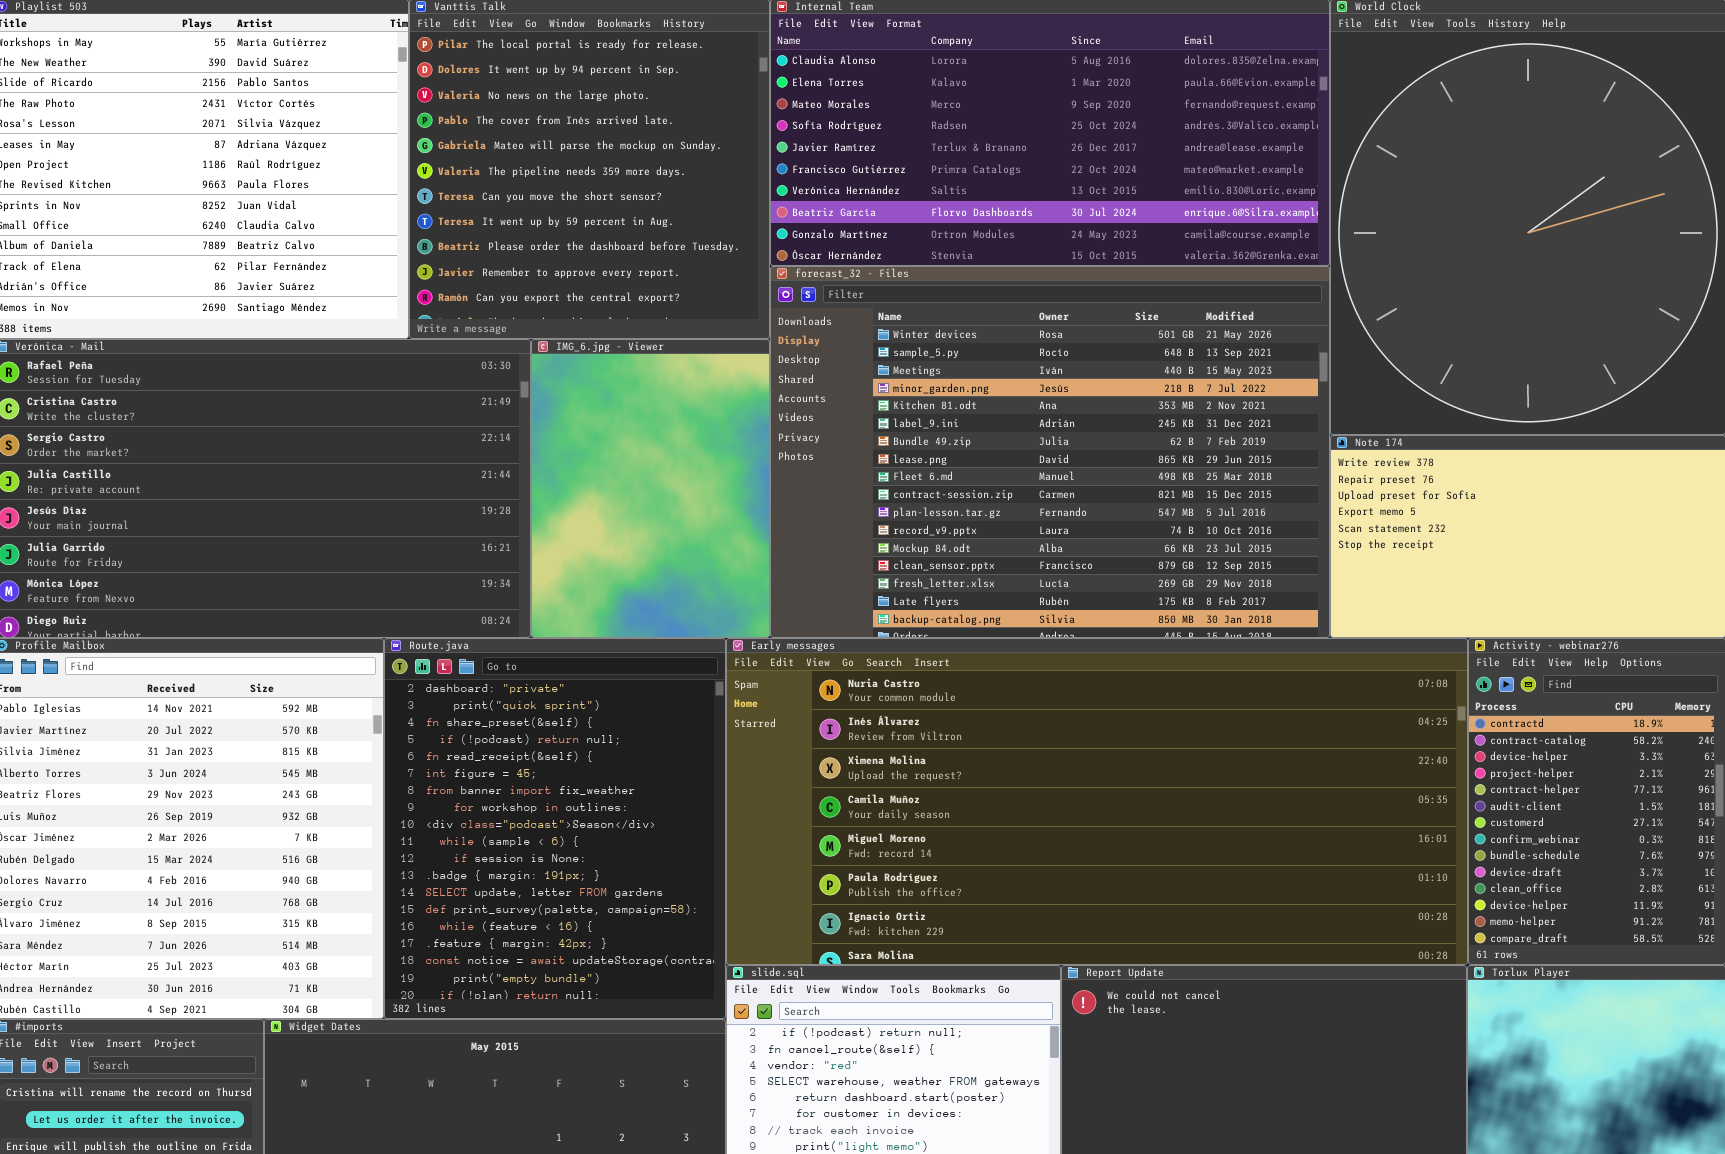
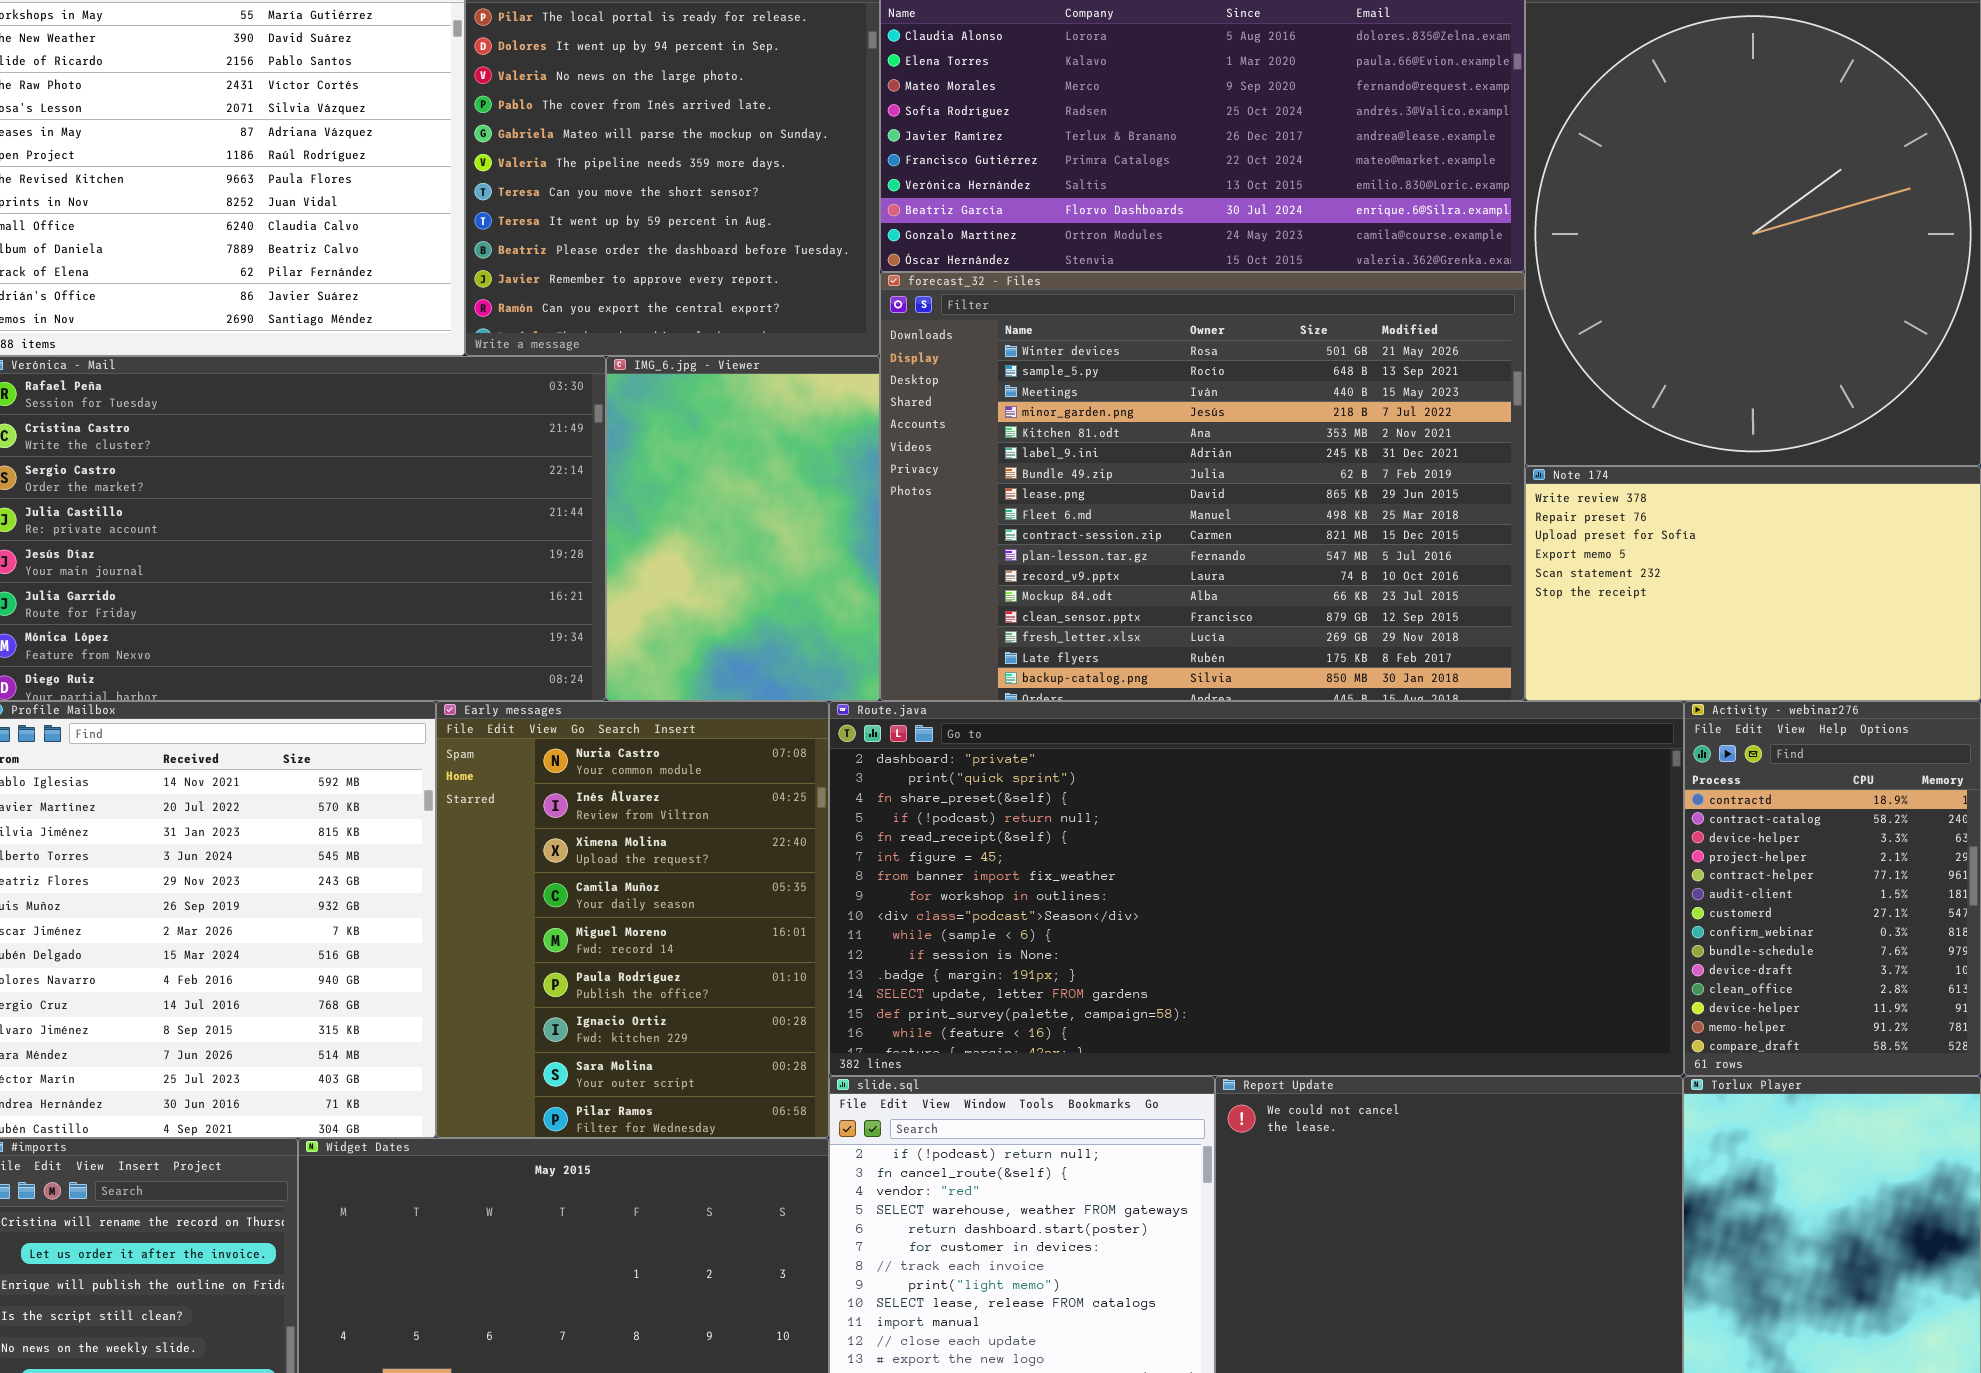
Route.java: [384,638,726,1019] -> [829,701,1684,1076], moved, resized
Early messages: [726,638,1468,965] -> [436,701,829,1138], moved, resized

